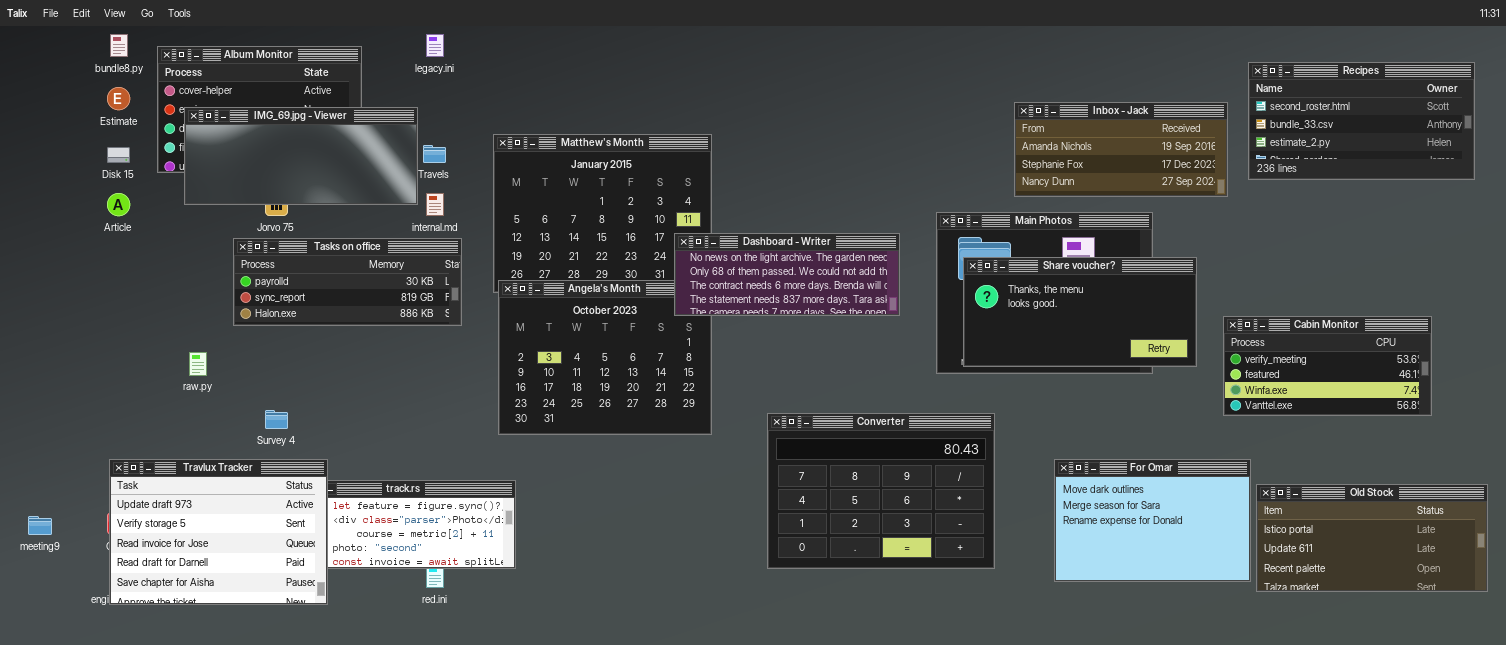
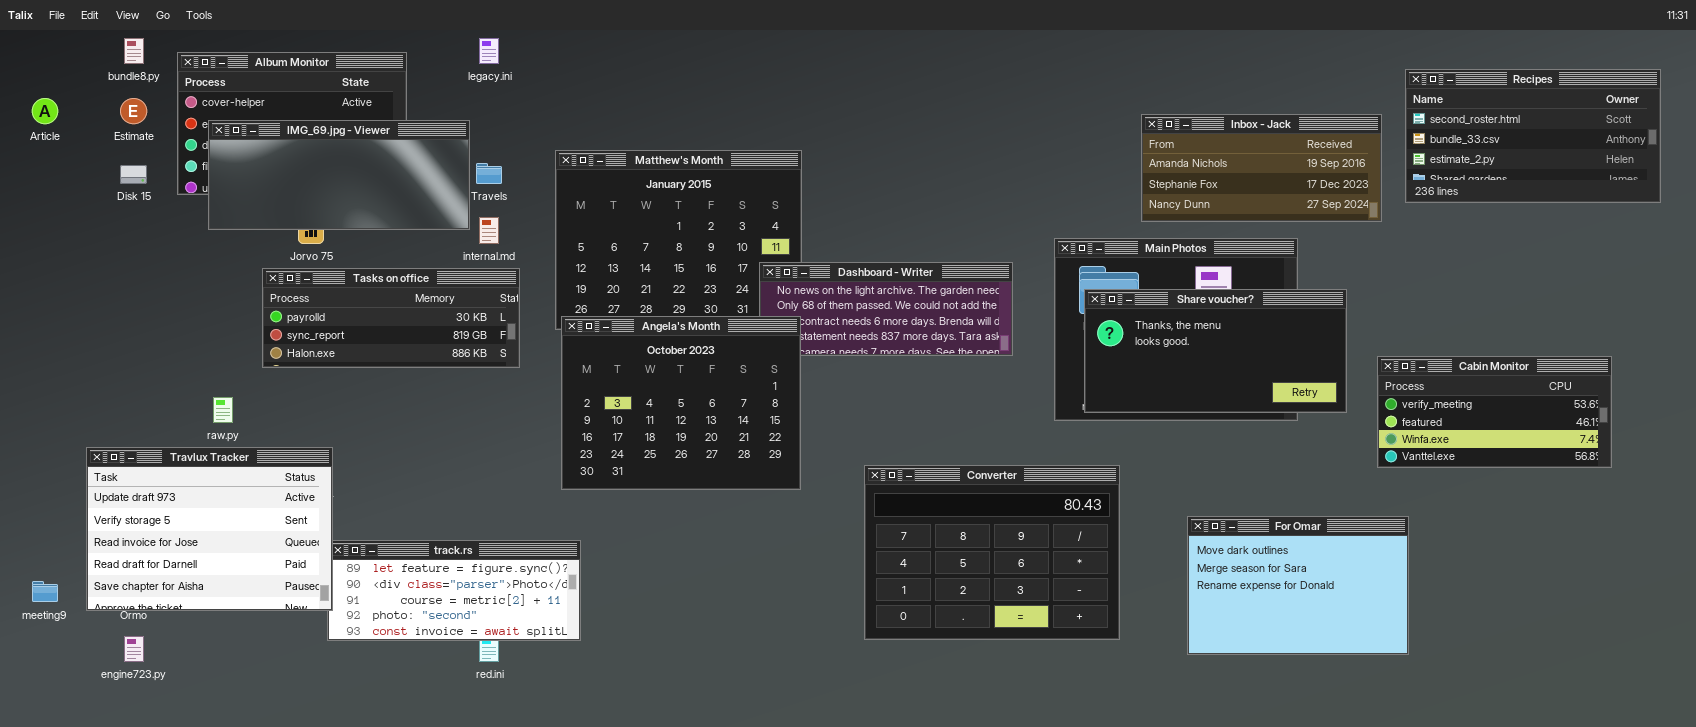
Article: [107,193,130,216] -> [32,98,58,124], moved
Angela's Month: [498,280,712,435] -> [561,316,801,490], raised
Travlux Tracker: [109,459,328,605] -> [86,447,333,611], moved
Old Stock: [1256,484,1488,592] -> none, closed

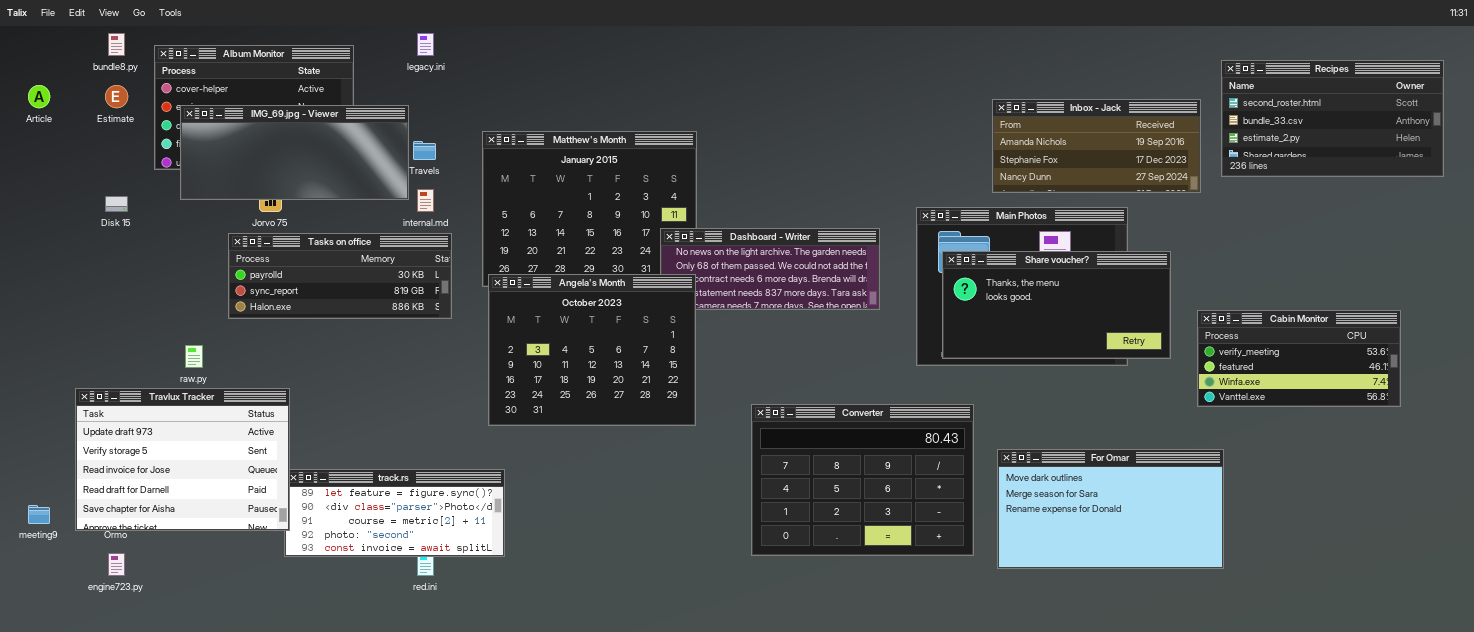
Disk 15: [120,165,147,184] -> [105,196,128,212], moved
For Omar: [1187,516,1409,655] -> [997,449,1224,569], resized

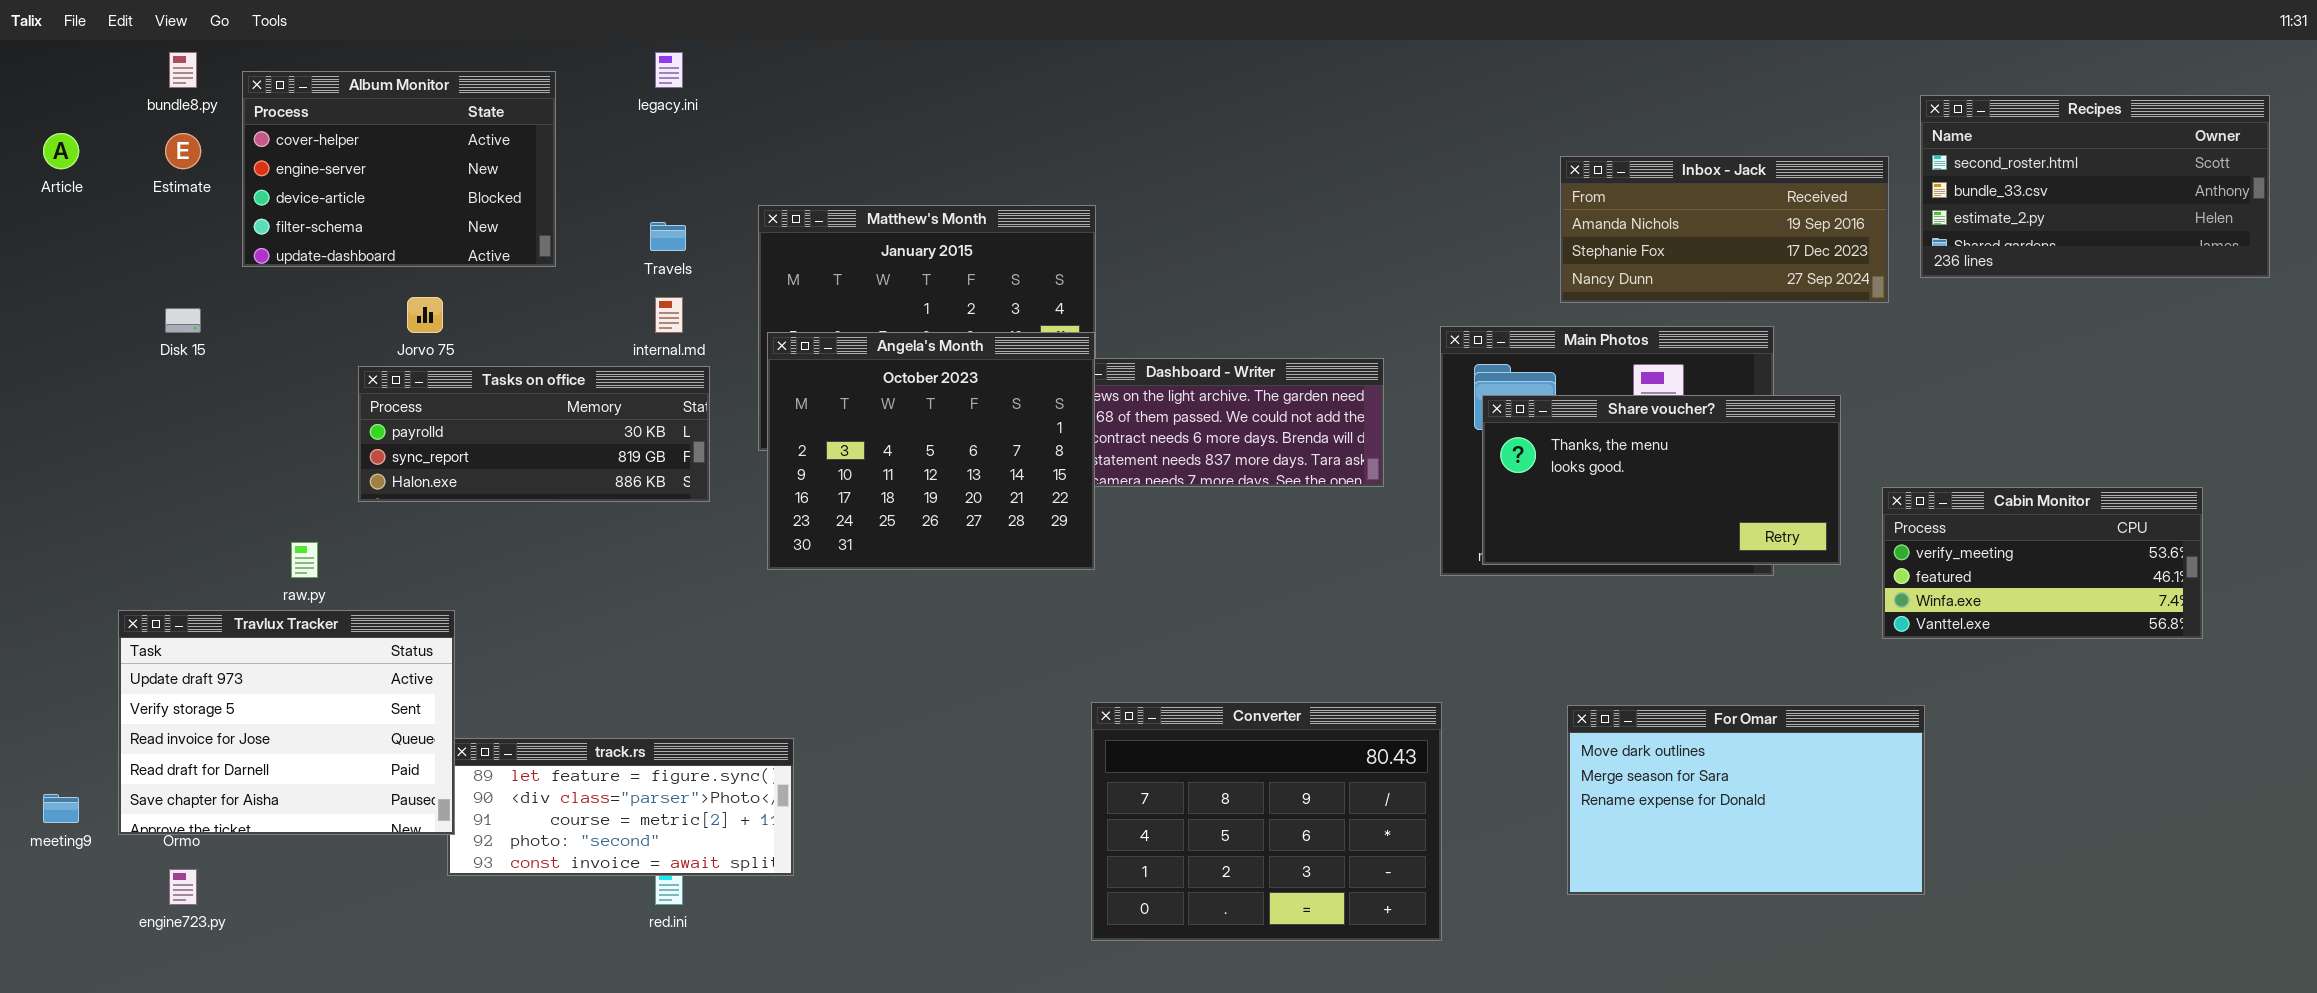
IMG_69.jpg - Viewer: [180,105,409,200] -> none, closed
Angela's Month: [488,274,696,426] -> [767,332,1095,570], moved
Converter: [751,404,974,556] -> [1091,702,1442,941], moved

